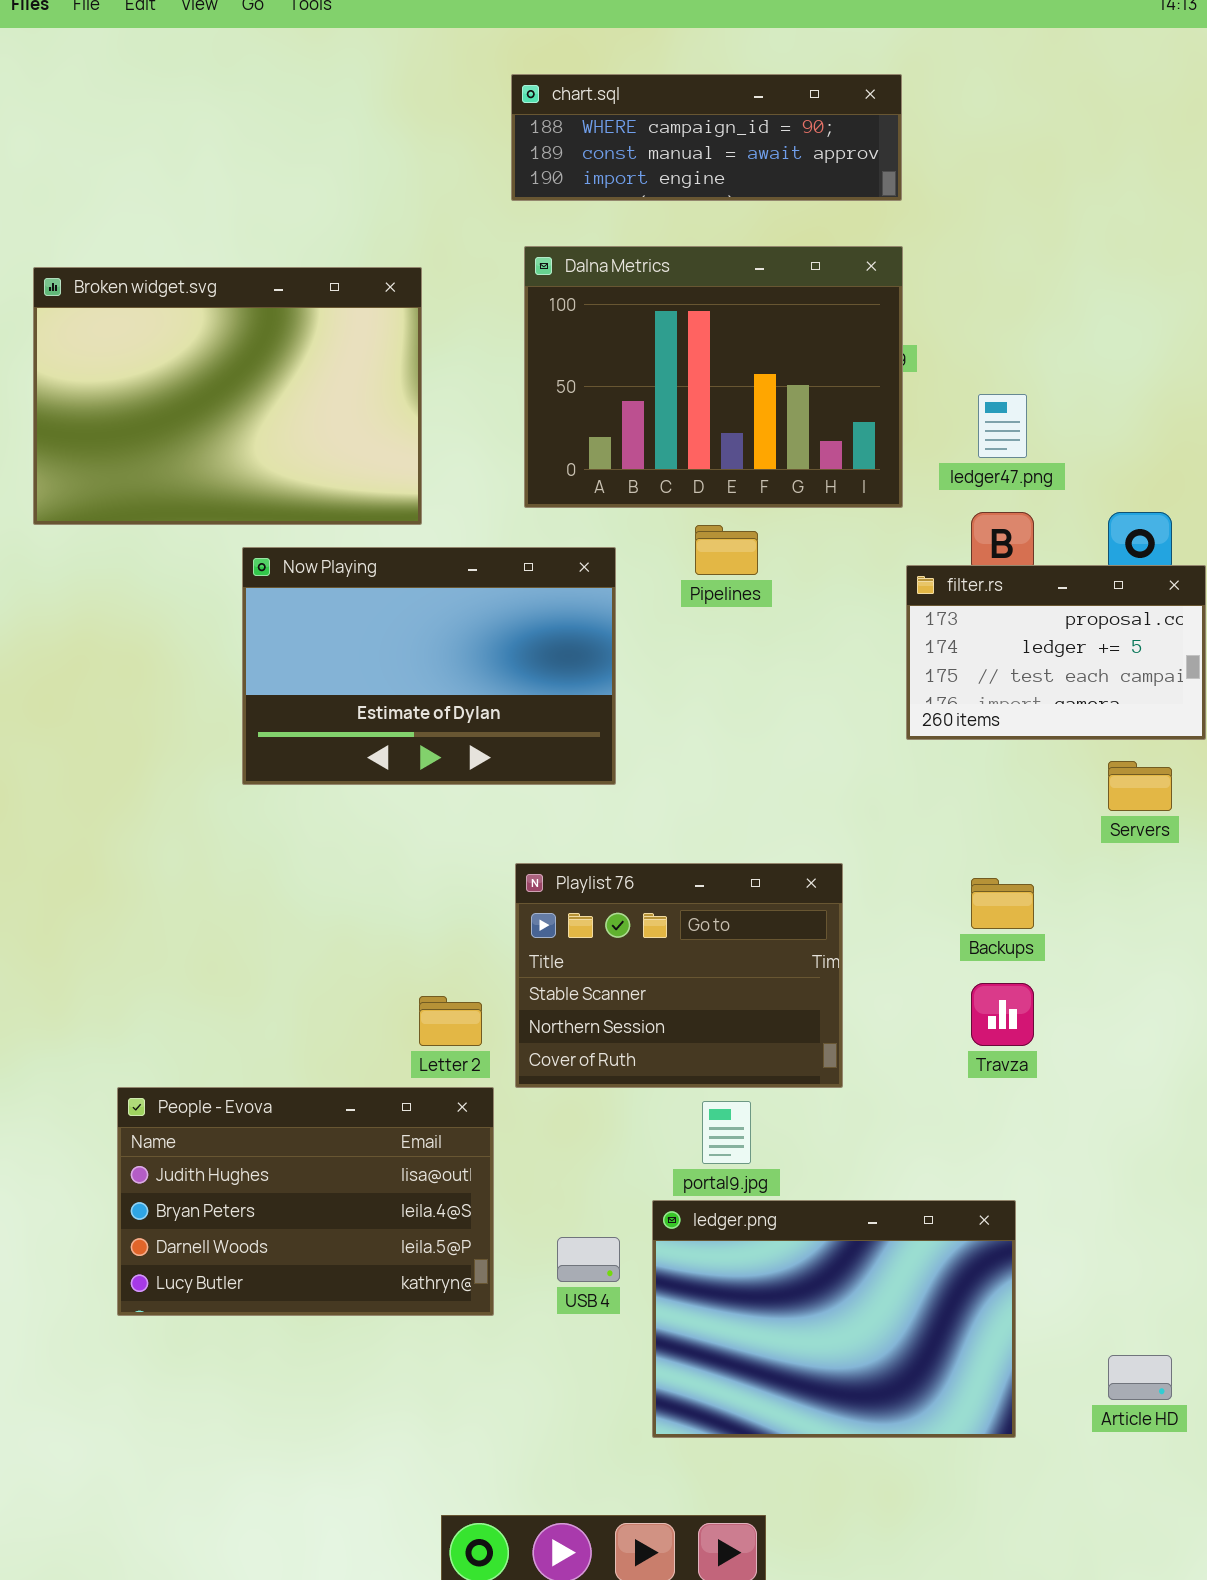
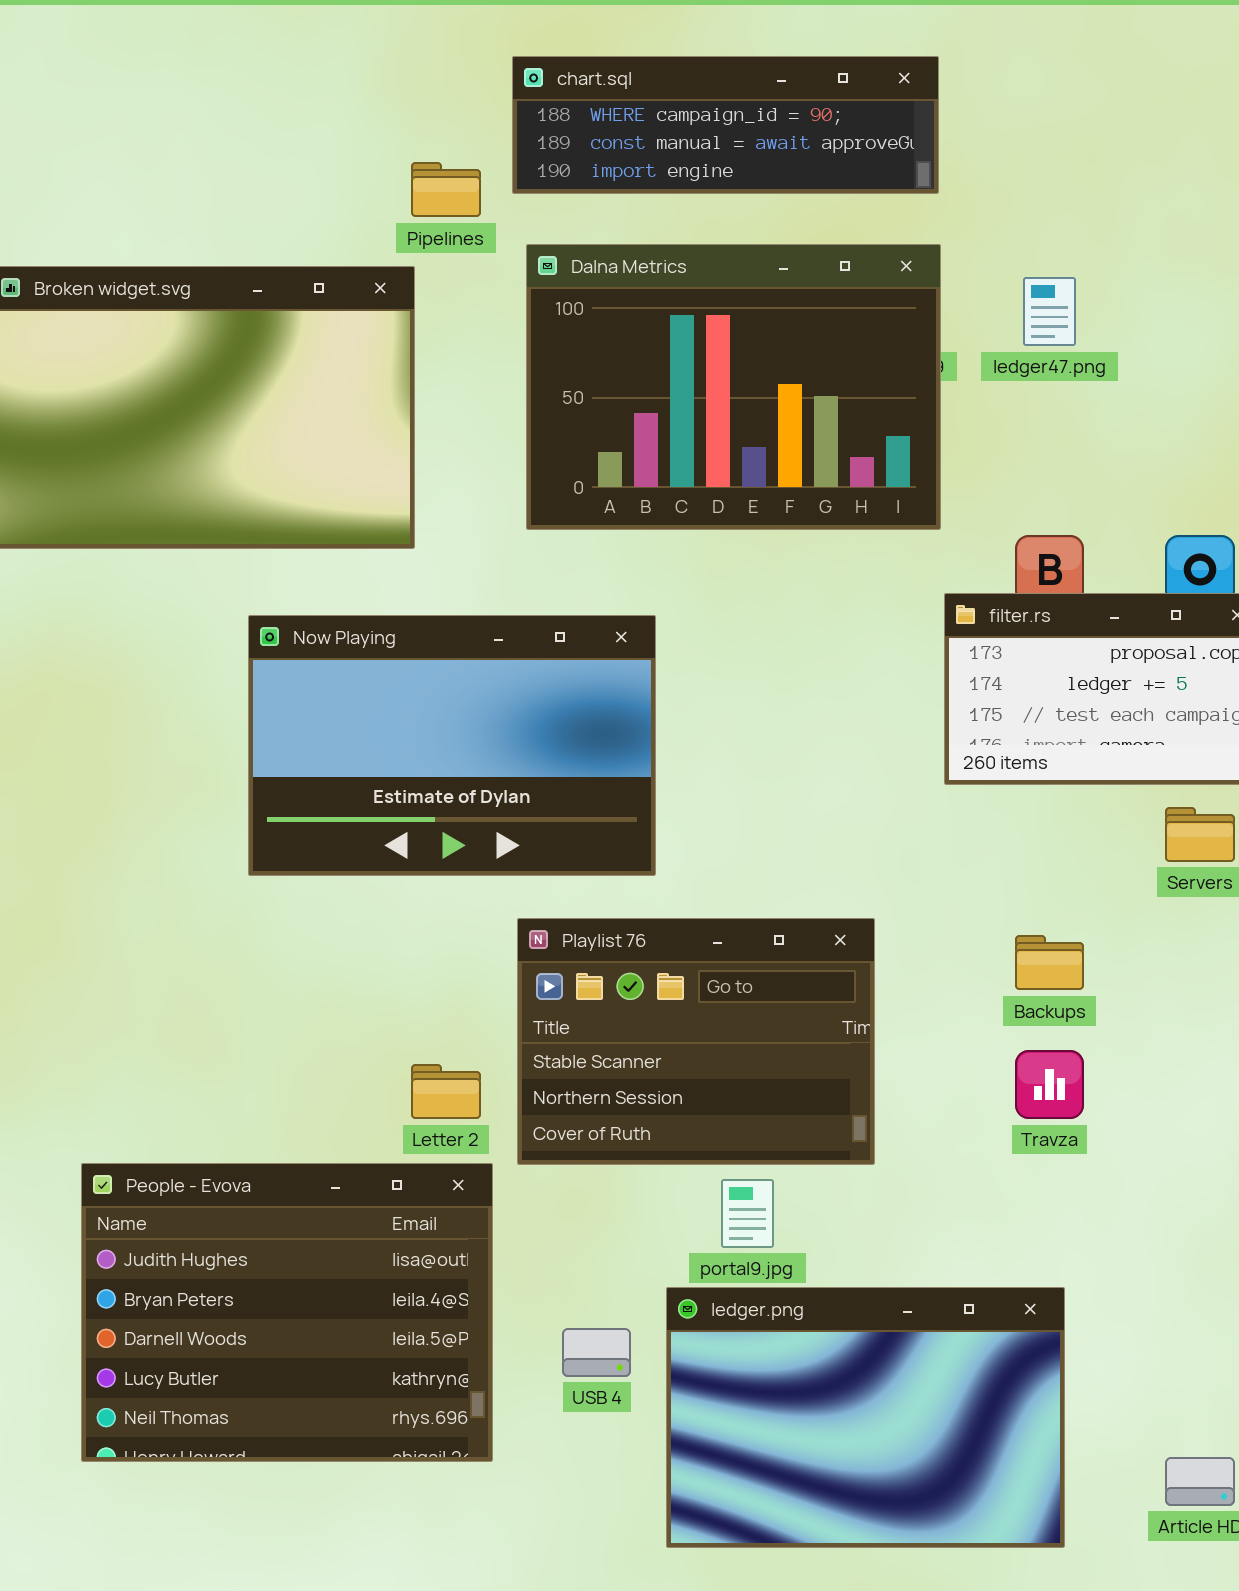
ledger47.png: [978,394,1027,458] -> [1023,277,1076,346], moved
Pipelines: [695,525,758,575] -> [411,162,481,217], moved
Now Playing: [242,547,616,785] -> [248,615,656,876], moved
People - Evova: [117,1087,494,1316] -> [81,1163,493,1462], resized

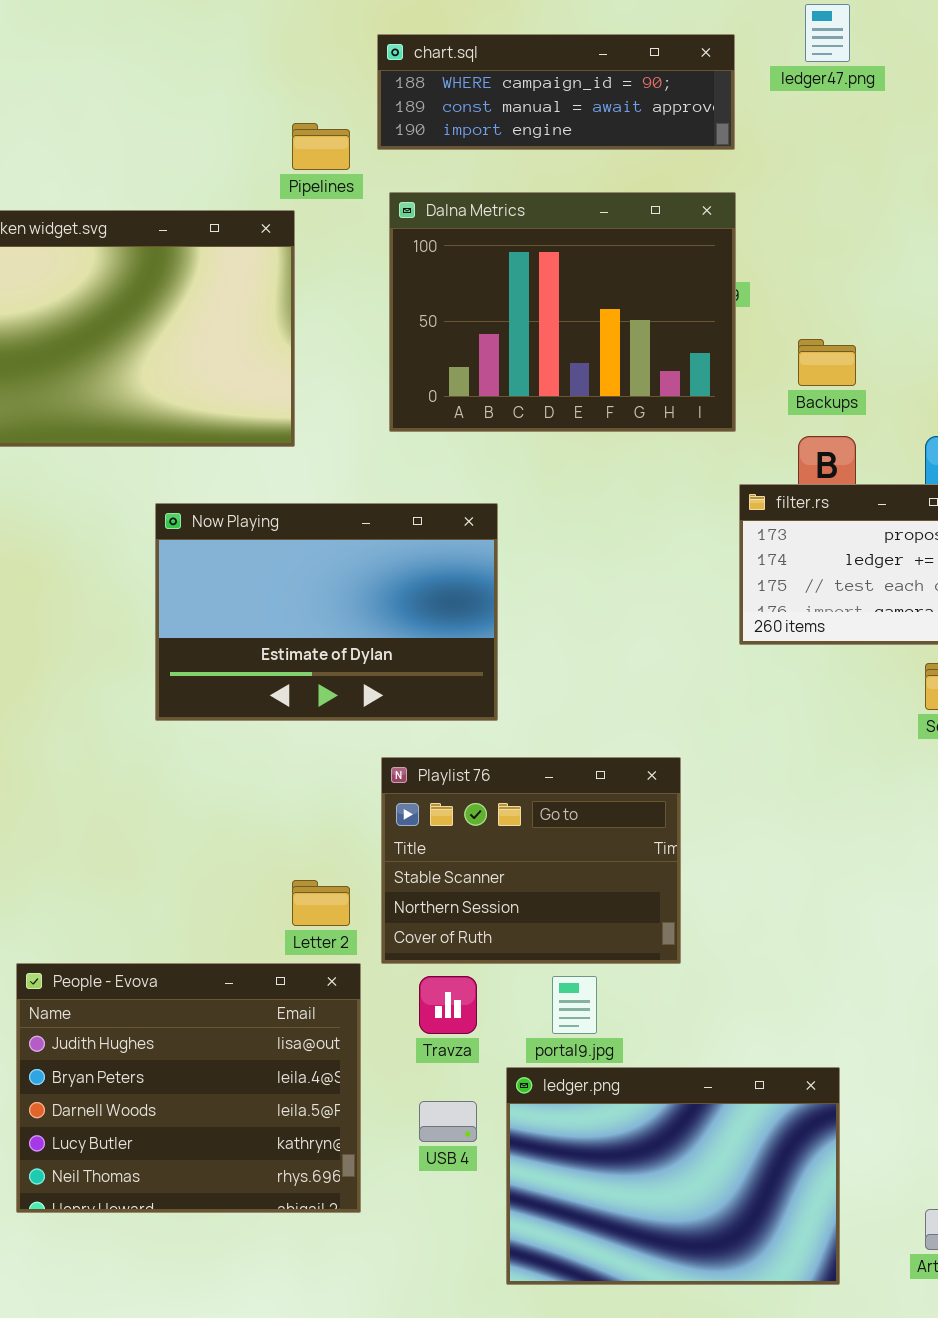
ledger47.png: [1023,277,1076,346] -> [805,4,850,62], moved
Backups: [1015,935,1084,990] -> [798,339,856,386], moved
Travza: [1015,1050,1084,1119] -> [419,976,477,1034], moved

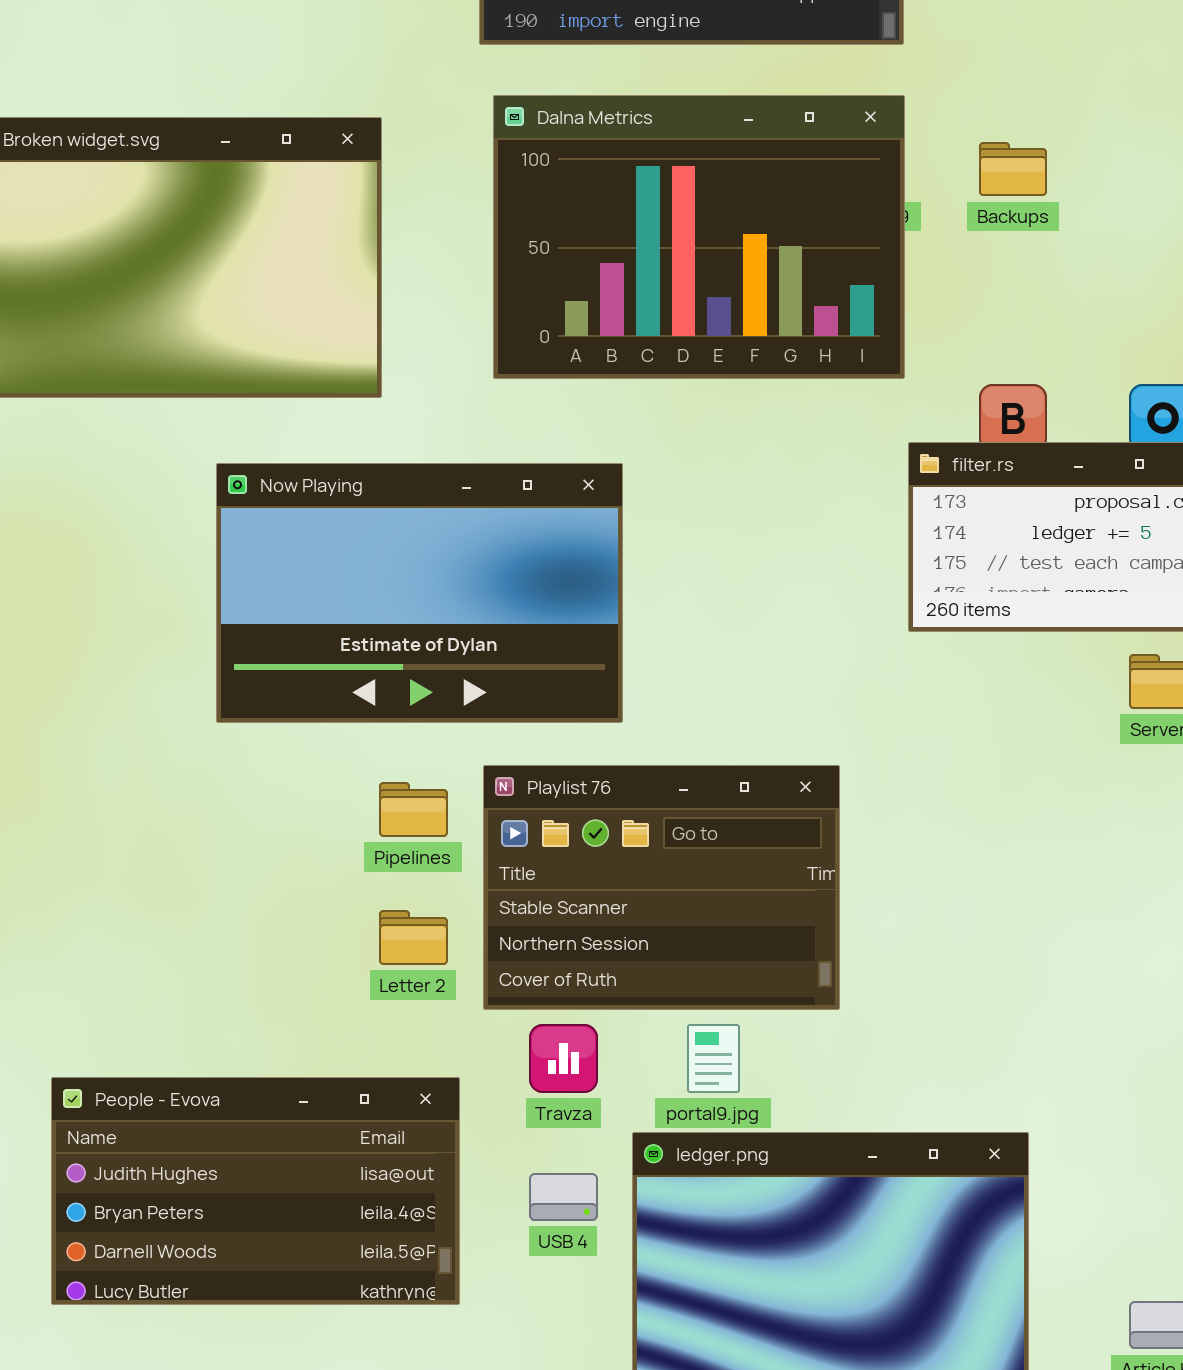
Pipelines: [292,123,350,170] -> [379,782,448,837], moved
Backups: [798,339,856,386] -> [979,142,1047,196], moved
People - Evova: [16,963,361,1213] -> [51,1077,460,1305], resized

